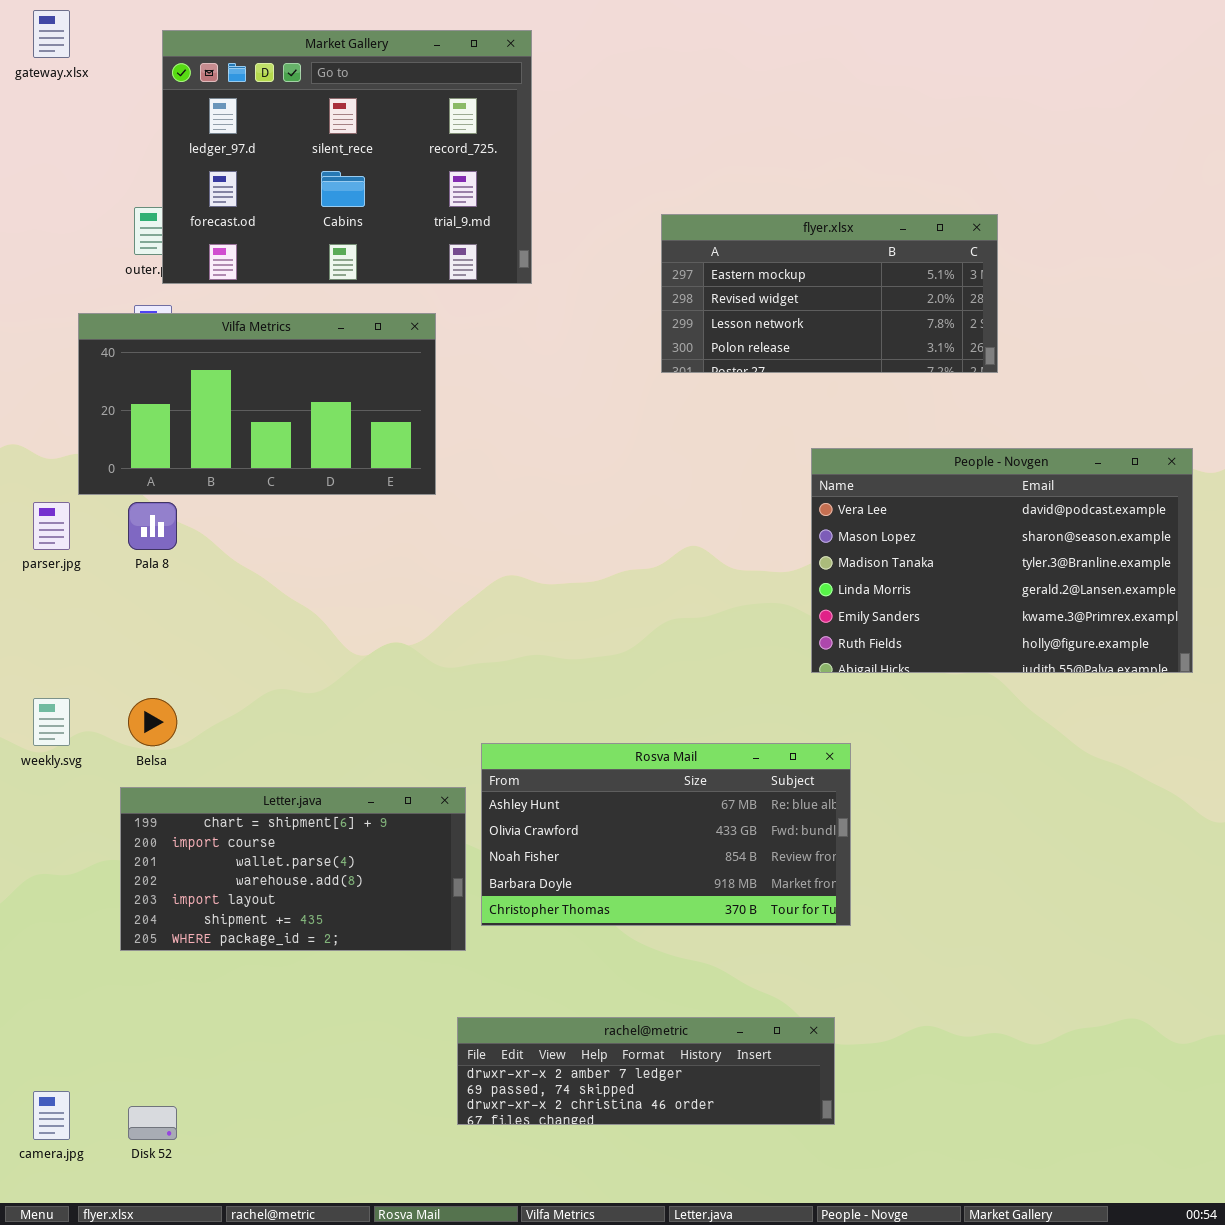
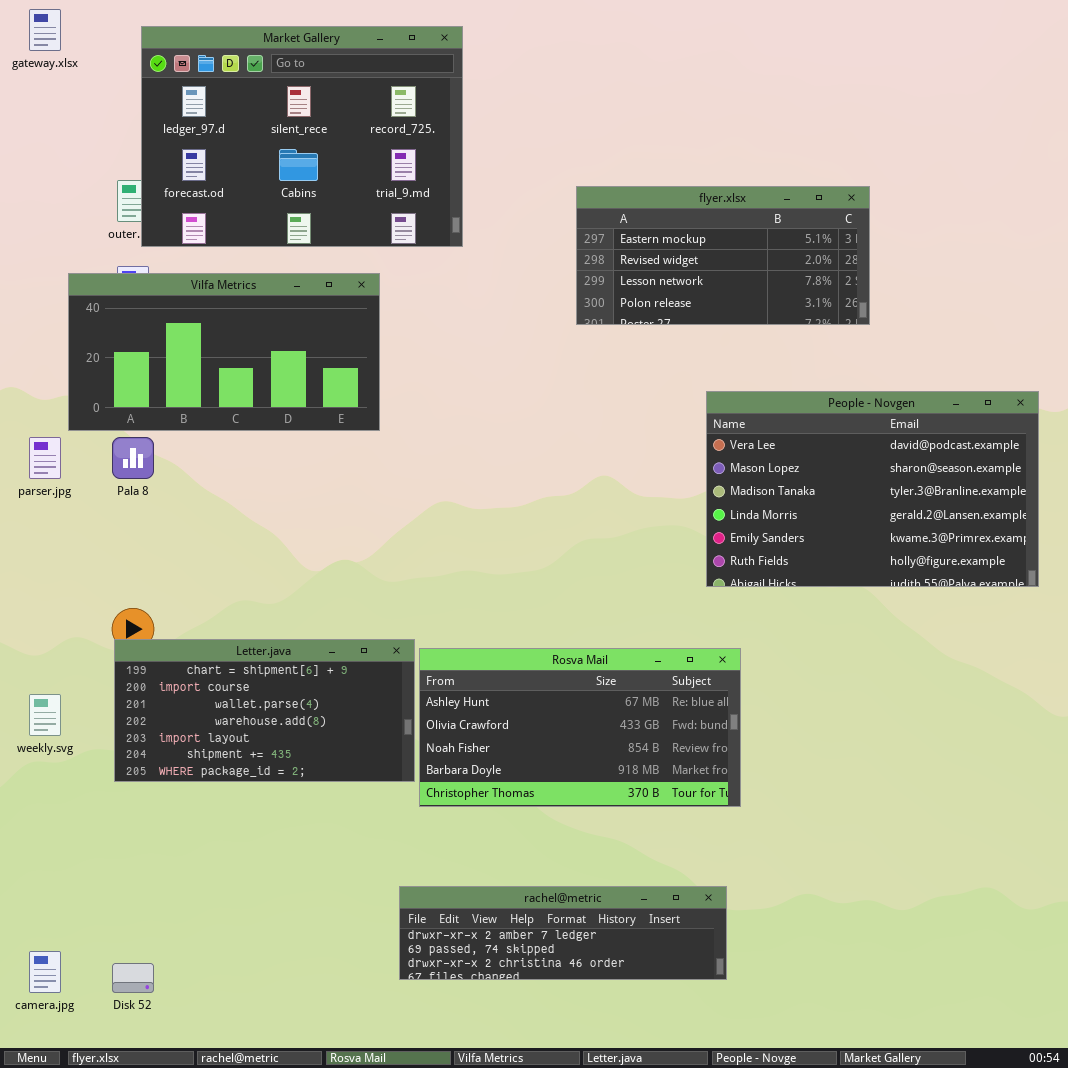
weekly.svg: [33,698,70,746] -> [29,694,61,736], moved
Letter.java: [120,787,466,951] -> [114,639,415,782], moved

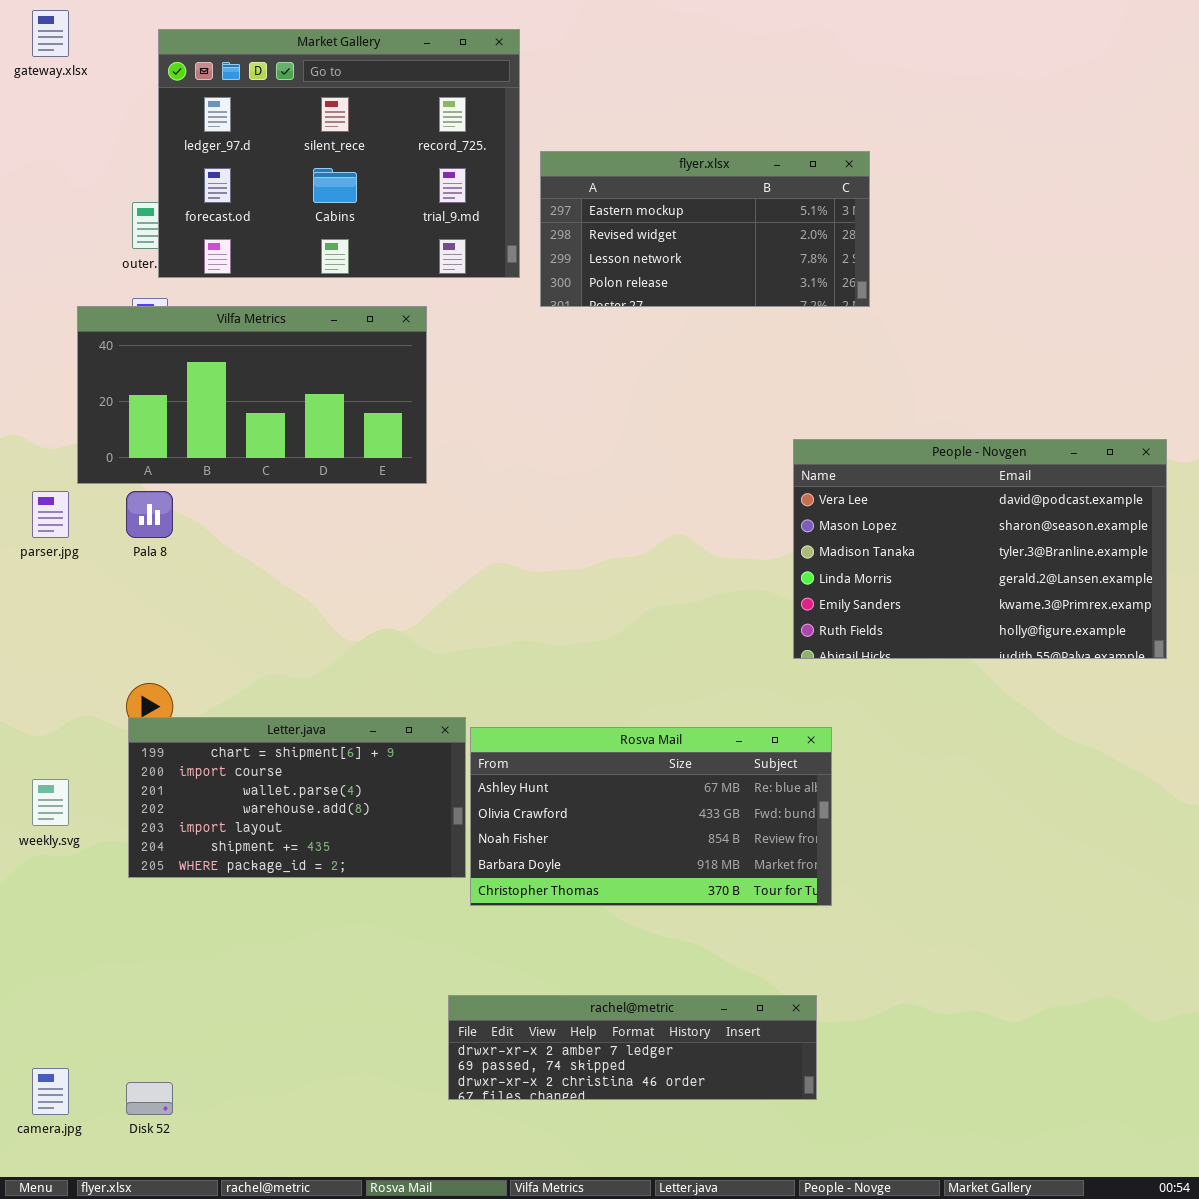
flyer.xlsx: [576,186,870,325] -> [540,151,870,307], moved

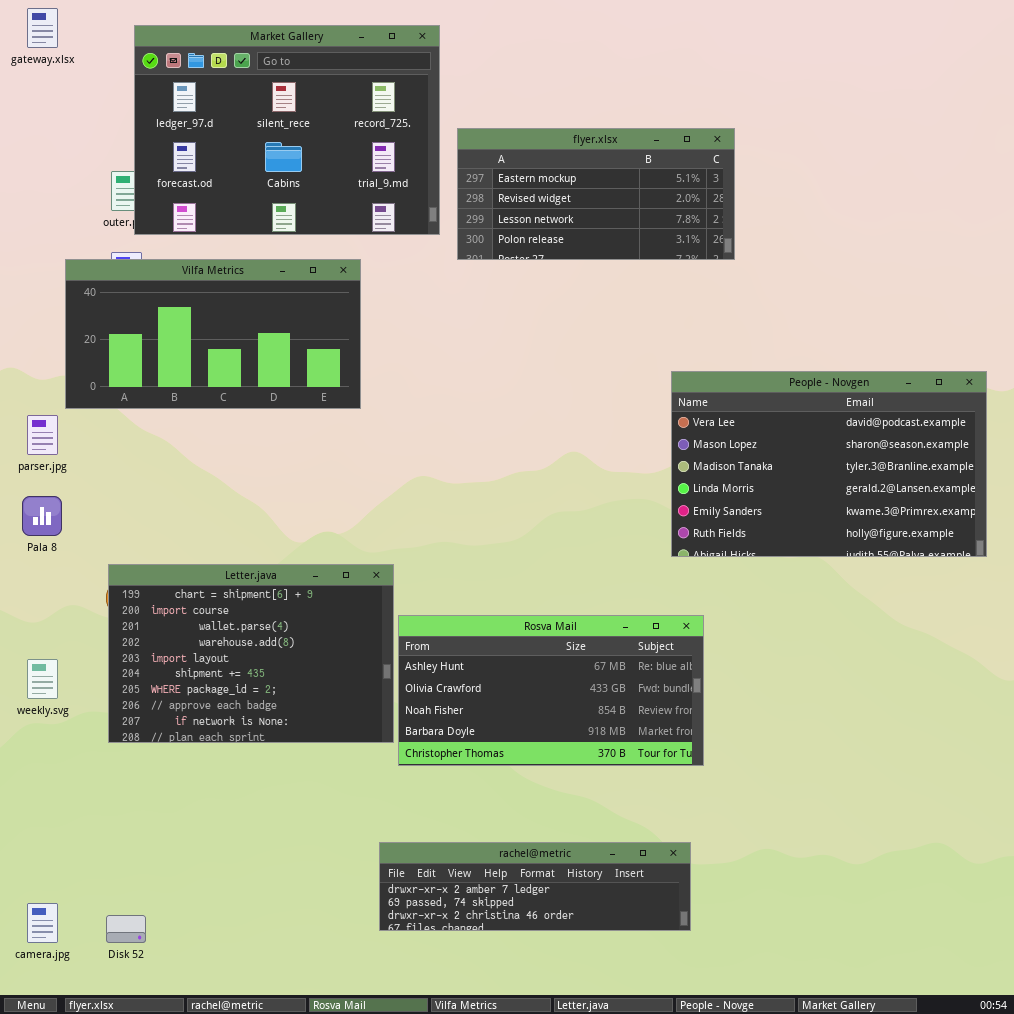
Pala 8: [126,491,173,538] -> [22,496,62,536], moved
Letter.java: [128,717,466,878] -> [108,564,394,743], resized

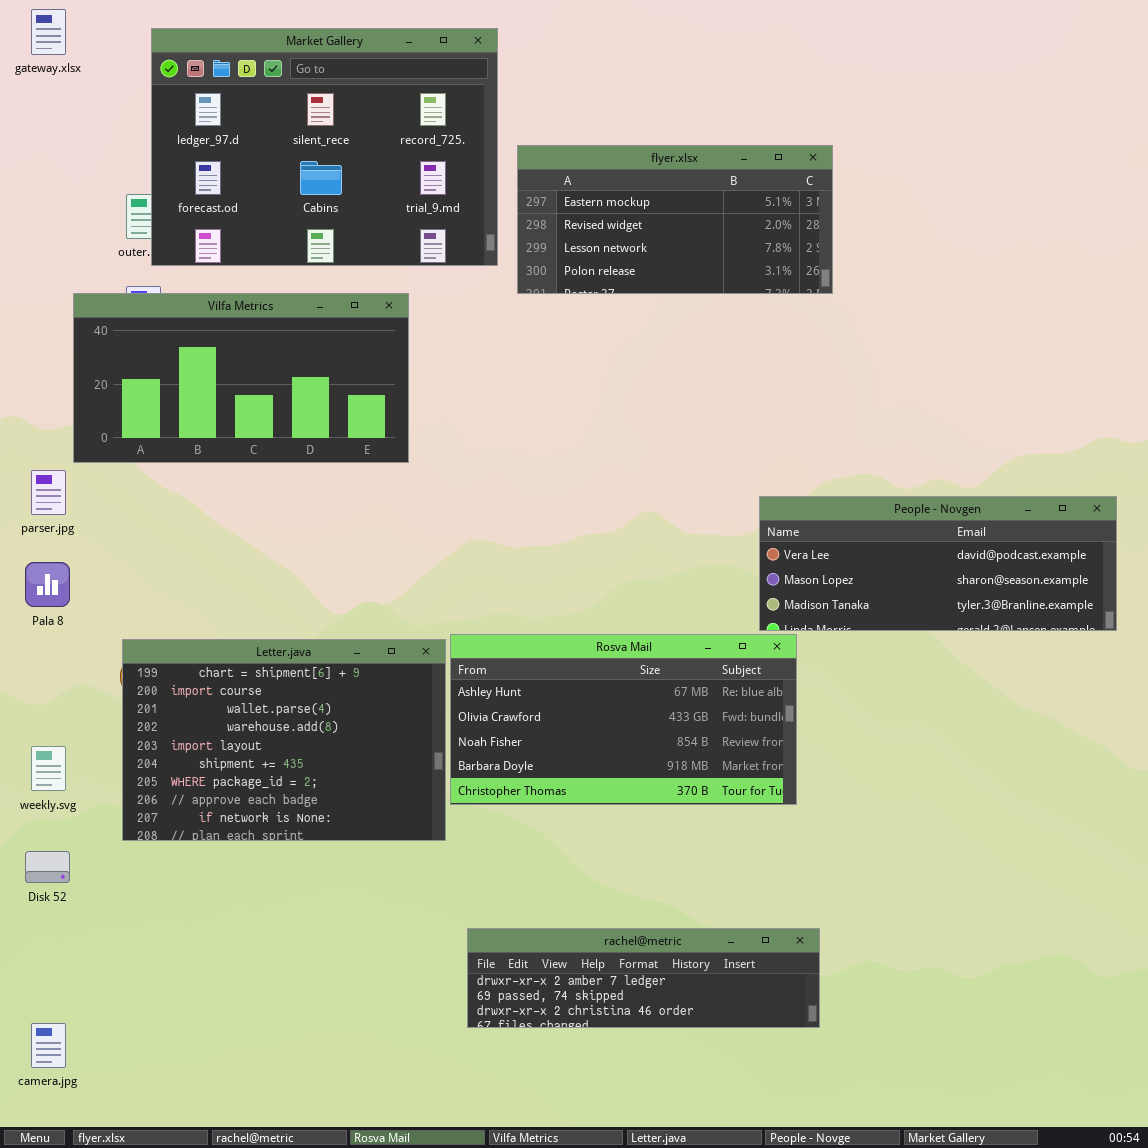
People - Novgen: [671,371,987,557] -> [759,496,1117,631], resized
Rosva Mail: [398,615,704,766] -> [450,634,797,805], moved
rachel@metric: [379,842,691,931] -> [467,928,820,1028], moved
Disk 52: [106,915,146,943] -> [25,851,70,883], moved

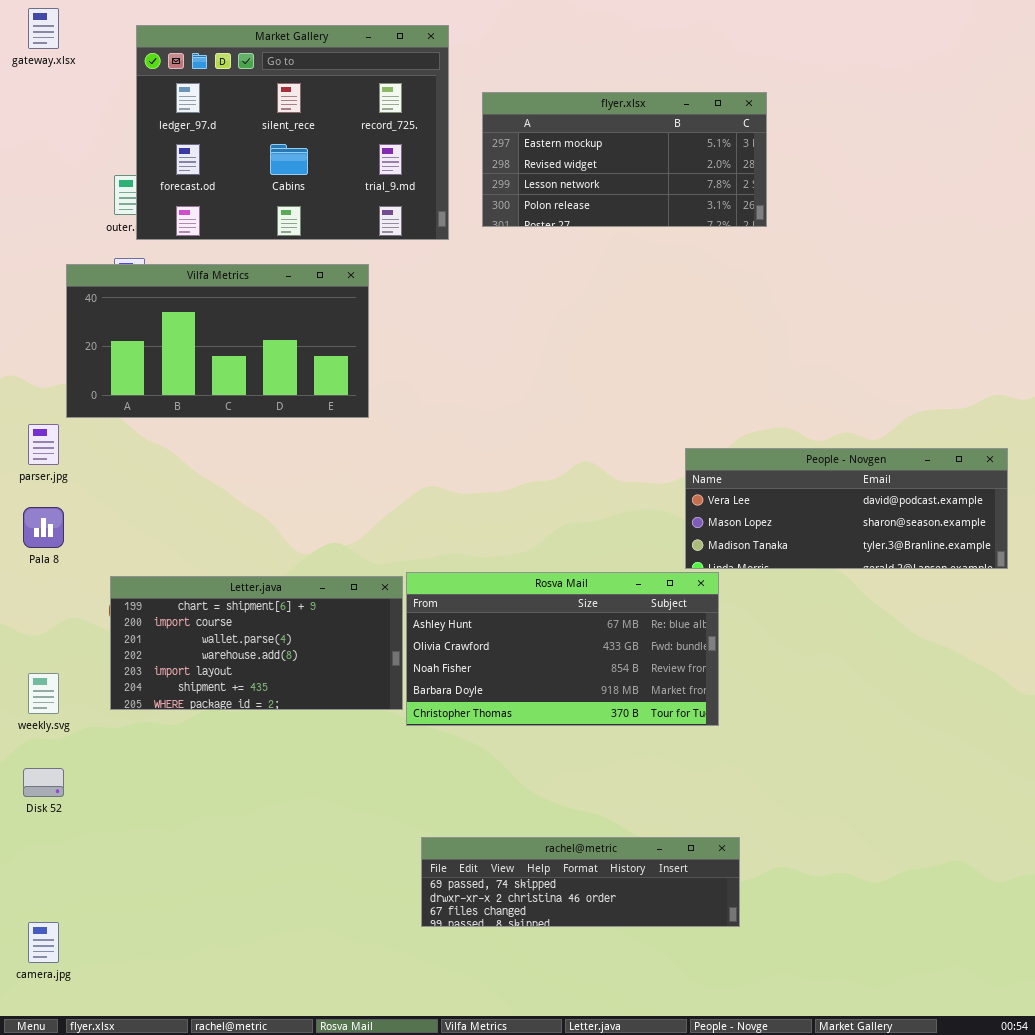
flyer.xlsx: [517,145,833,294] -> [482,92,767,227], moved
Letter.java: [122,639,446,841] -> [110,576,403,710], resized
rachel@metric: [467,928,820,1028] -> [421,837,740,927], scrolled down 1 row

